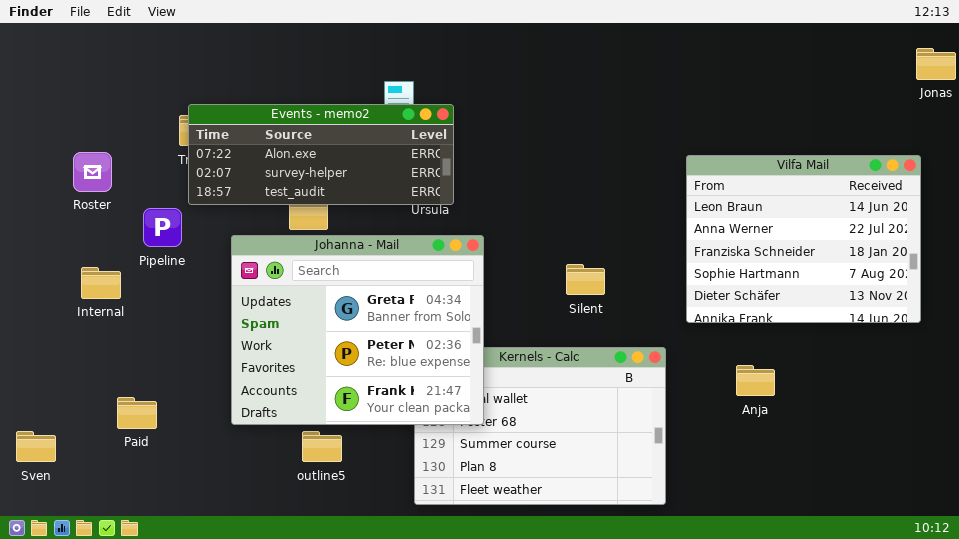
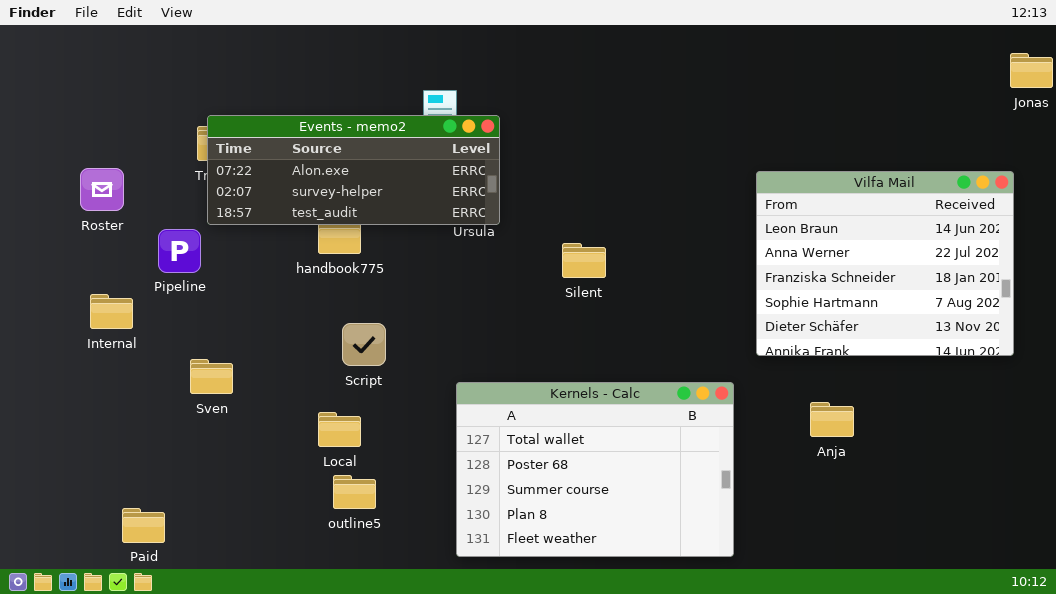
Johanna - Mail: [231,235,484,425] -> none, closed
Silent: [566,264,605,295] -> [562,243,606,278], moved
Paid: [117,397,157,429] -> [122,508,165,543], moved
Sven: [16,431,56,462] -> [190,359,233,394], moved

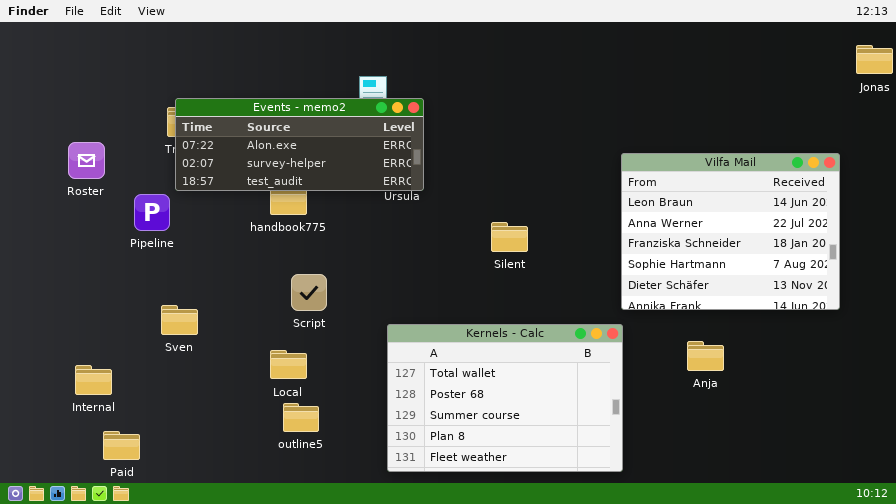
Vilfa Mail: [756,171,1014,356] -> [621,153,840,310], moved
Silent: [562,243,606,278] -> [491,222,528,252], moved
Internal: [90,294,133,329] -> [75,365,112,395], moved

